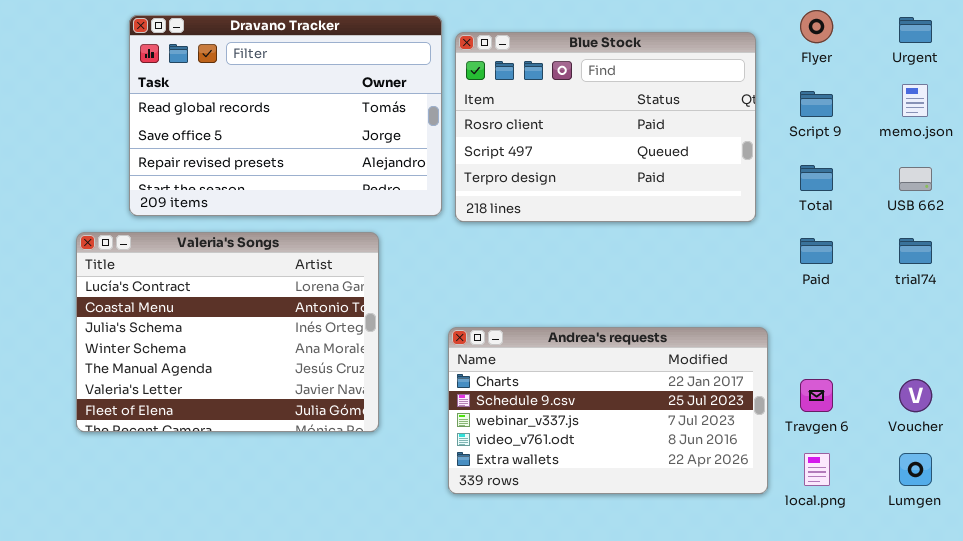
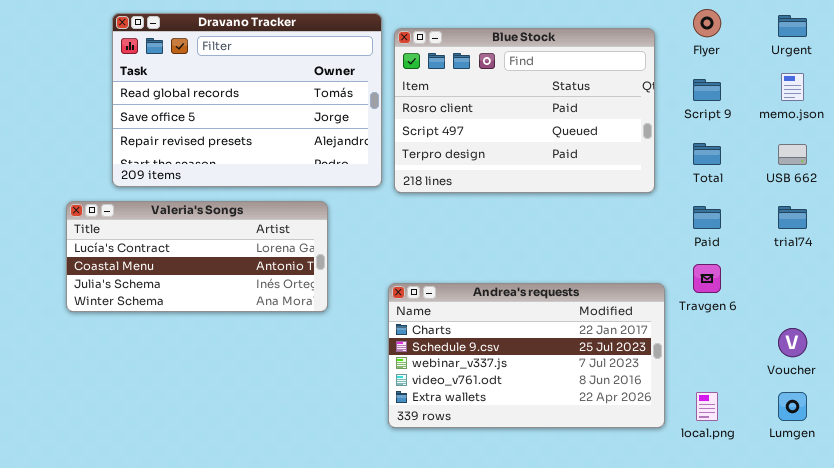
Valeria's Songs: [76,232,379,432] -> [66,201,328,312], resized
Travgen 6: [800,379,833,412] -> [693,264,721,293], moved

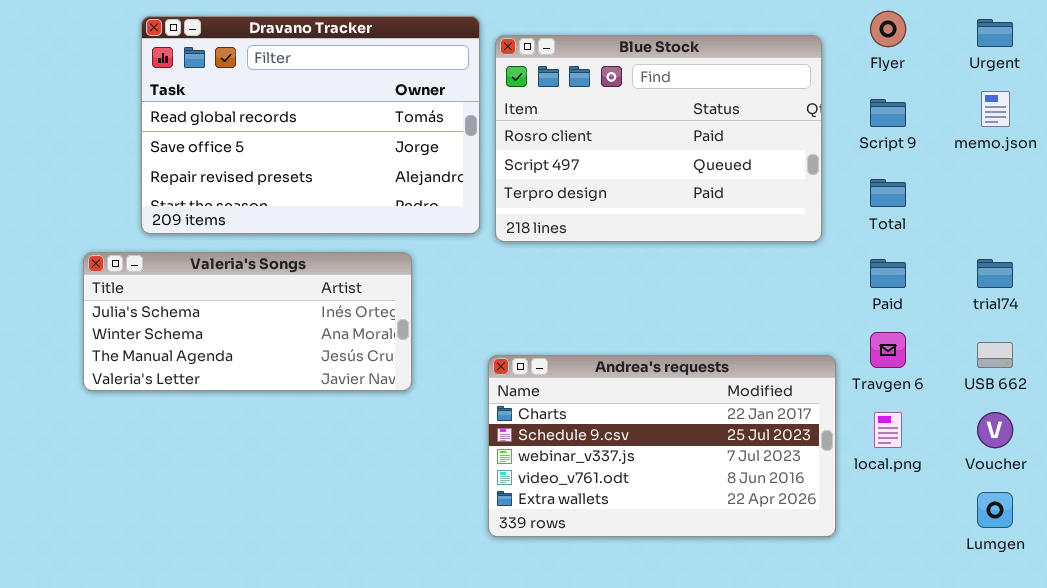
USB 662: [778,144,807,165] -> [977,342,1013,368], moved
Valeria's Songs: [66,201,328,312] -> [83,252,412,391], scrolled down 2 rows
local.png: [696,392,718,421] -> [874,412,902,448], moved

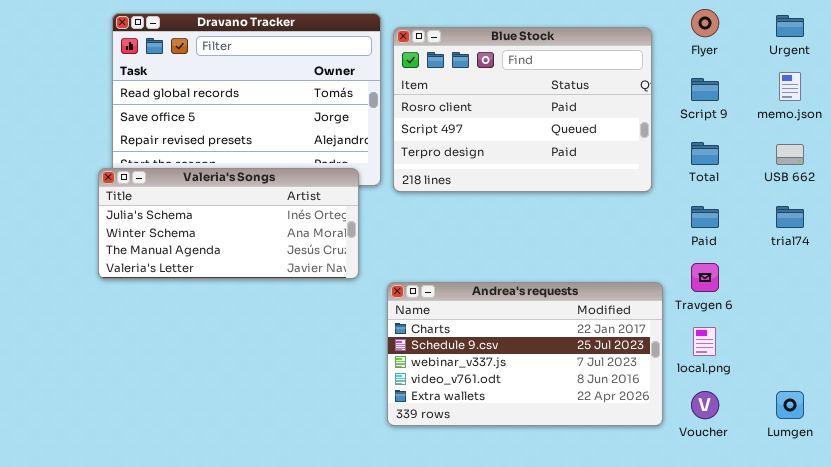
Valeria's Songs: [83,252,412,391] -> [98,168,359,279], moved
USB 662: [977,342,1013,368] -> [776,144,804,165], moved
Voucher: [977,412,1013,448] -> [691,391,719,419], moved

